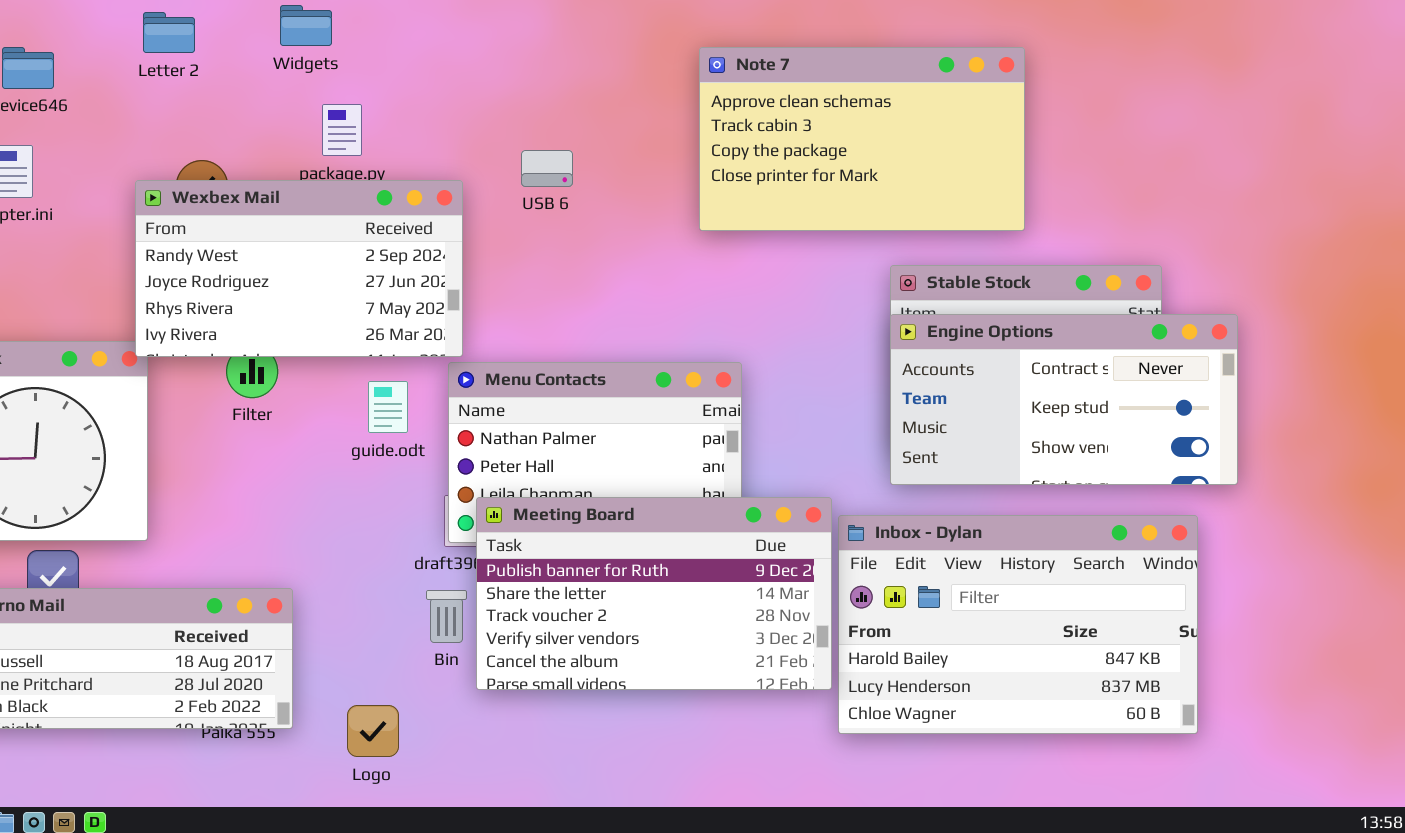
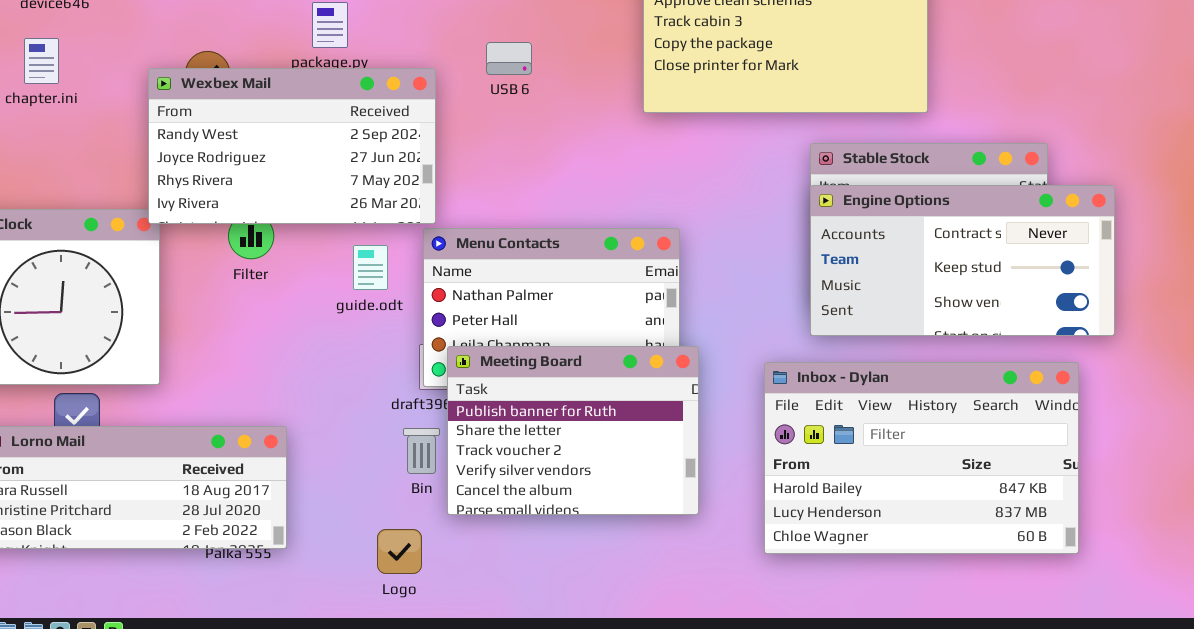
Meeting Board: [476,497,832,690] -> [447,346,699,515], resized
Logo: [347,705,399,757] -> [377,529,422,574], moved

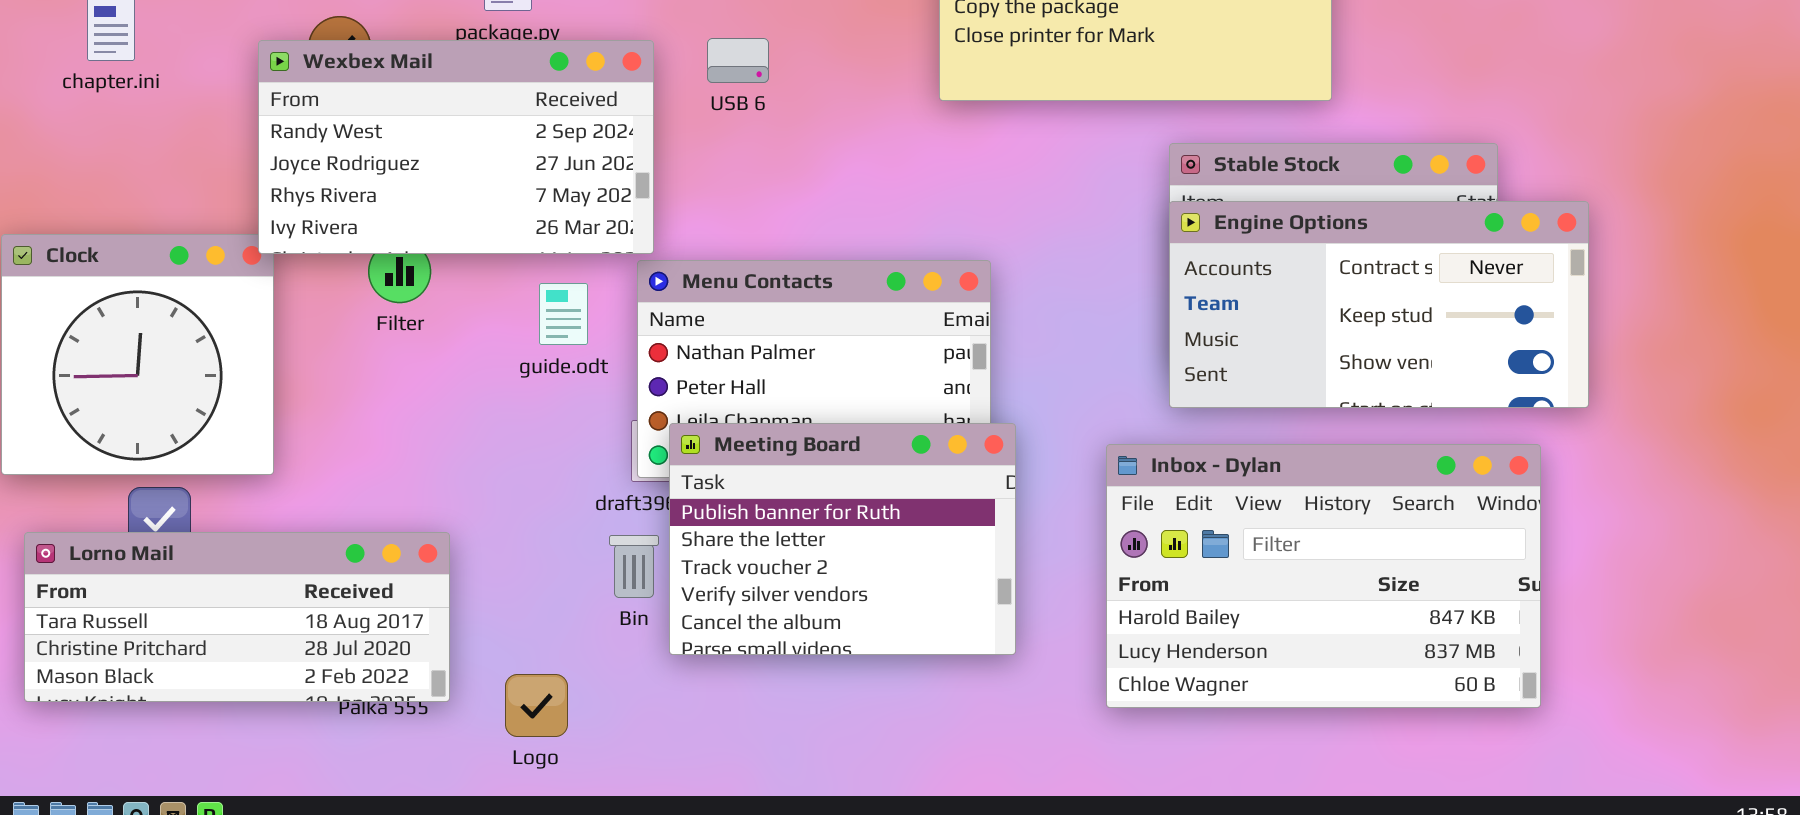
USB 6: [486,42,532,75] -> [707,38,769,83], moved
Logo: [377,529,422,574] -> [505,674,568,737], moved

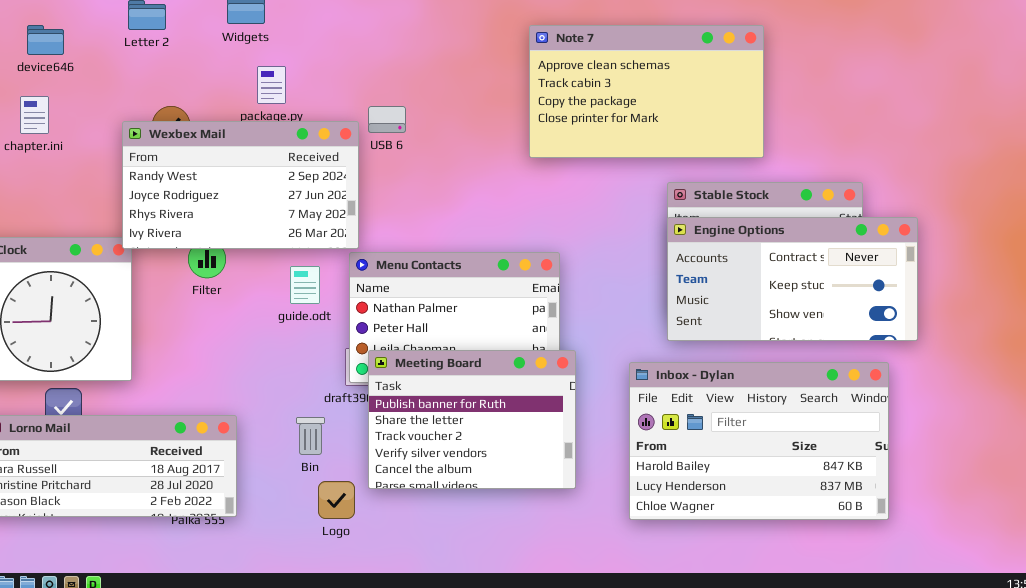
USB 6: [707,38,769,83] -> [368,106,406,133], moved
Bin: [609,535,659,598] -> [296,417,325,455], moved
Logo: [505,674,568,737] -> [318,481,355,519], moved

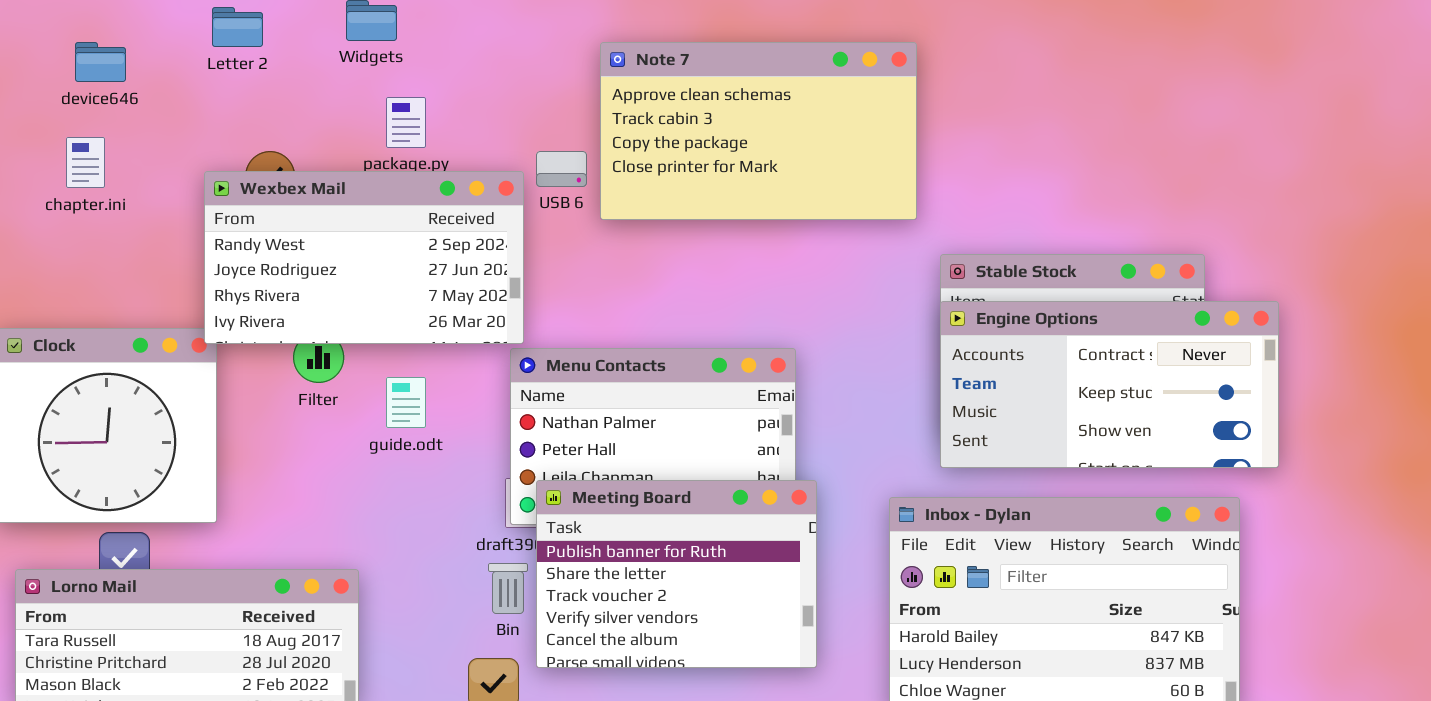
Note 7: [529,25,764,158] -> [600,42,917,220], moved
guide.odt: [290,266,320,304] -> [386,377,426,428], moved
Bin: [296,417,325,455] -> [488,563,528,614], moved

